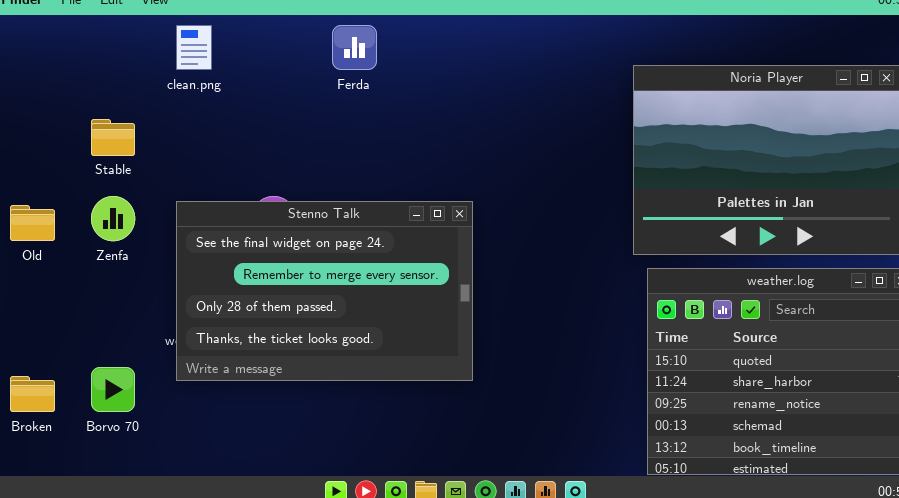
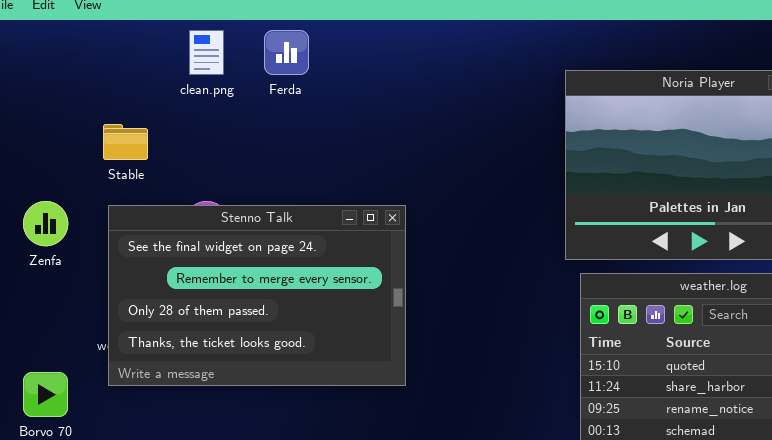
clean.png: [176,25,212,70] -> [189,30,224,75], moved
Stable: [91,119,135,156] -> [103,124,148,160], moved

